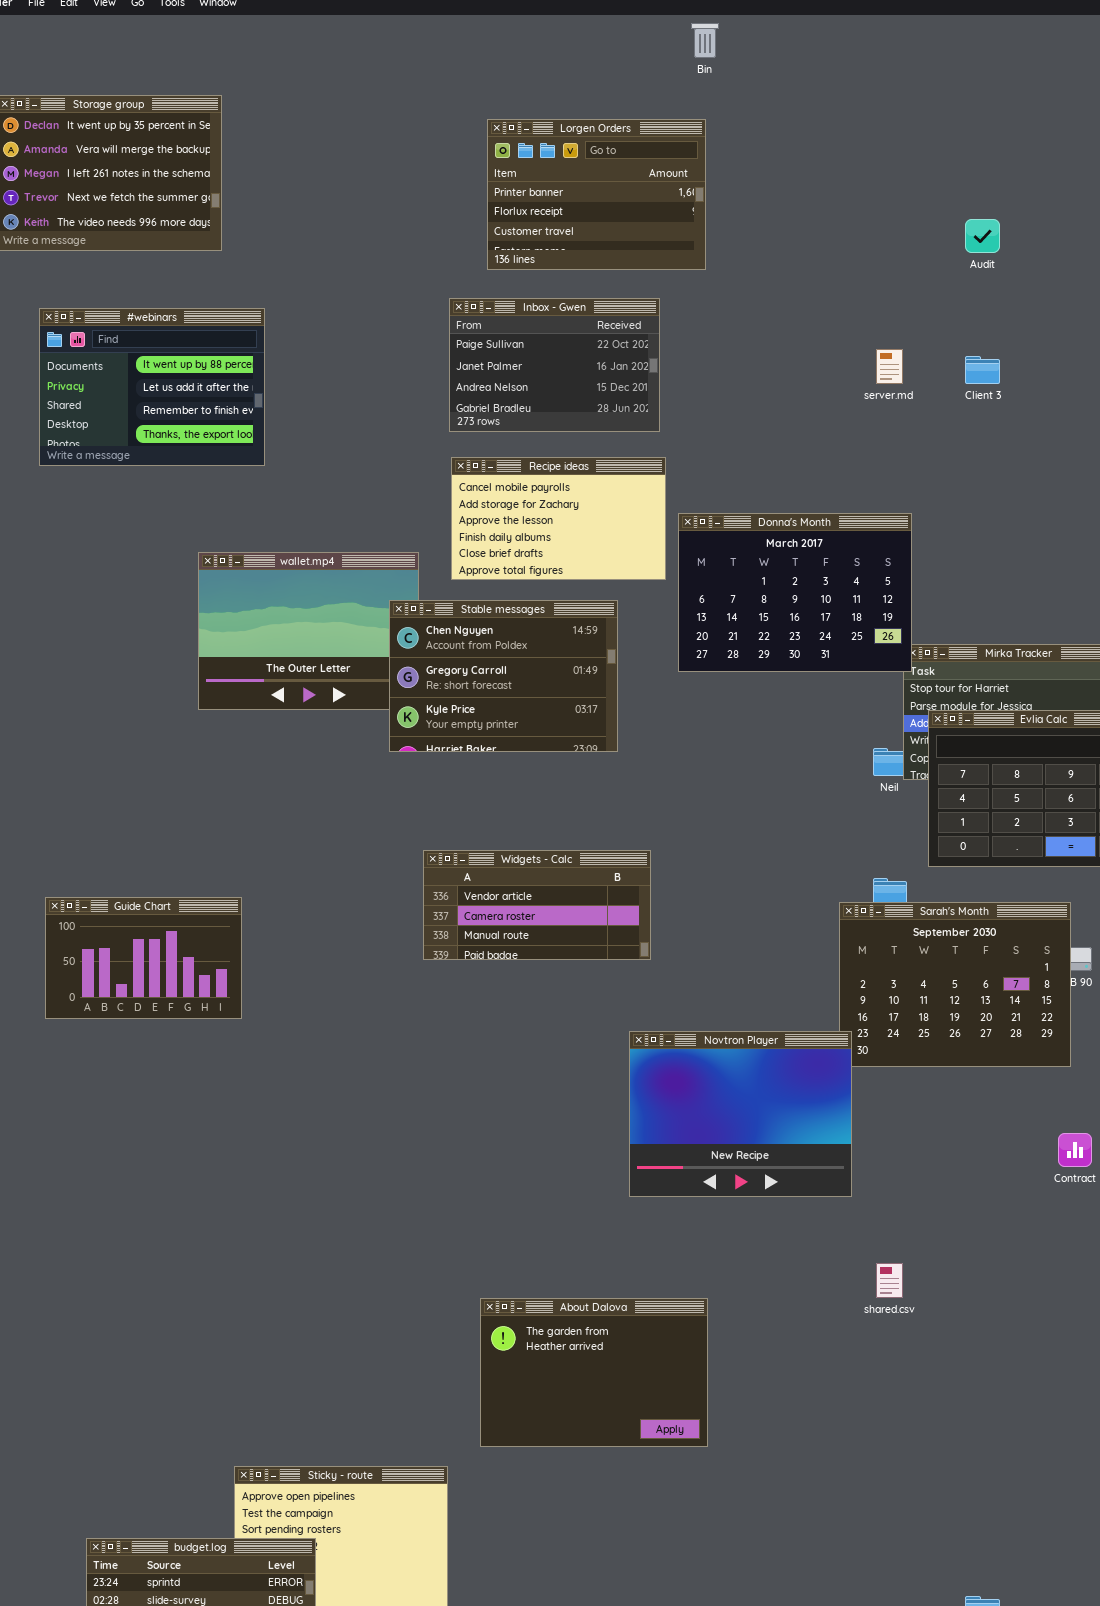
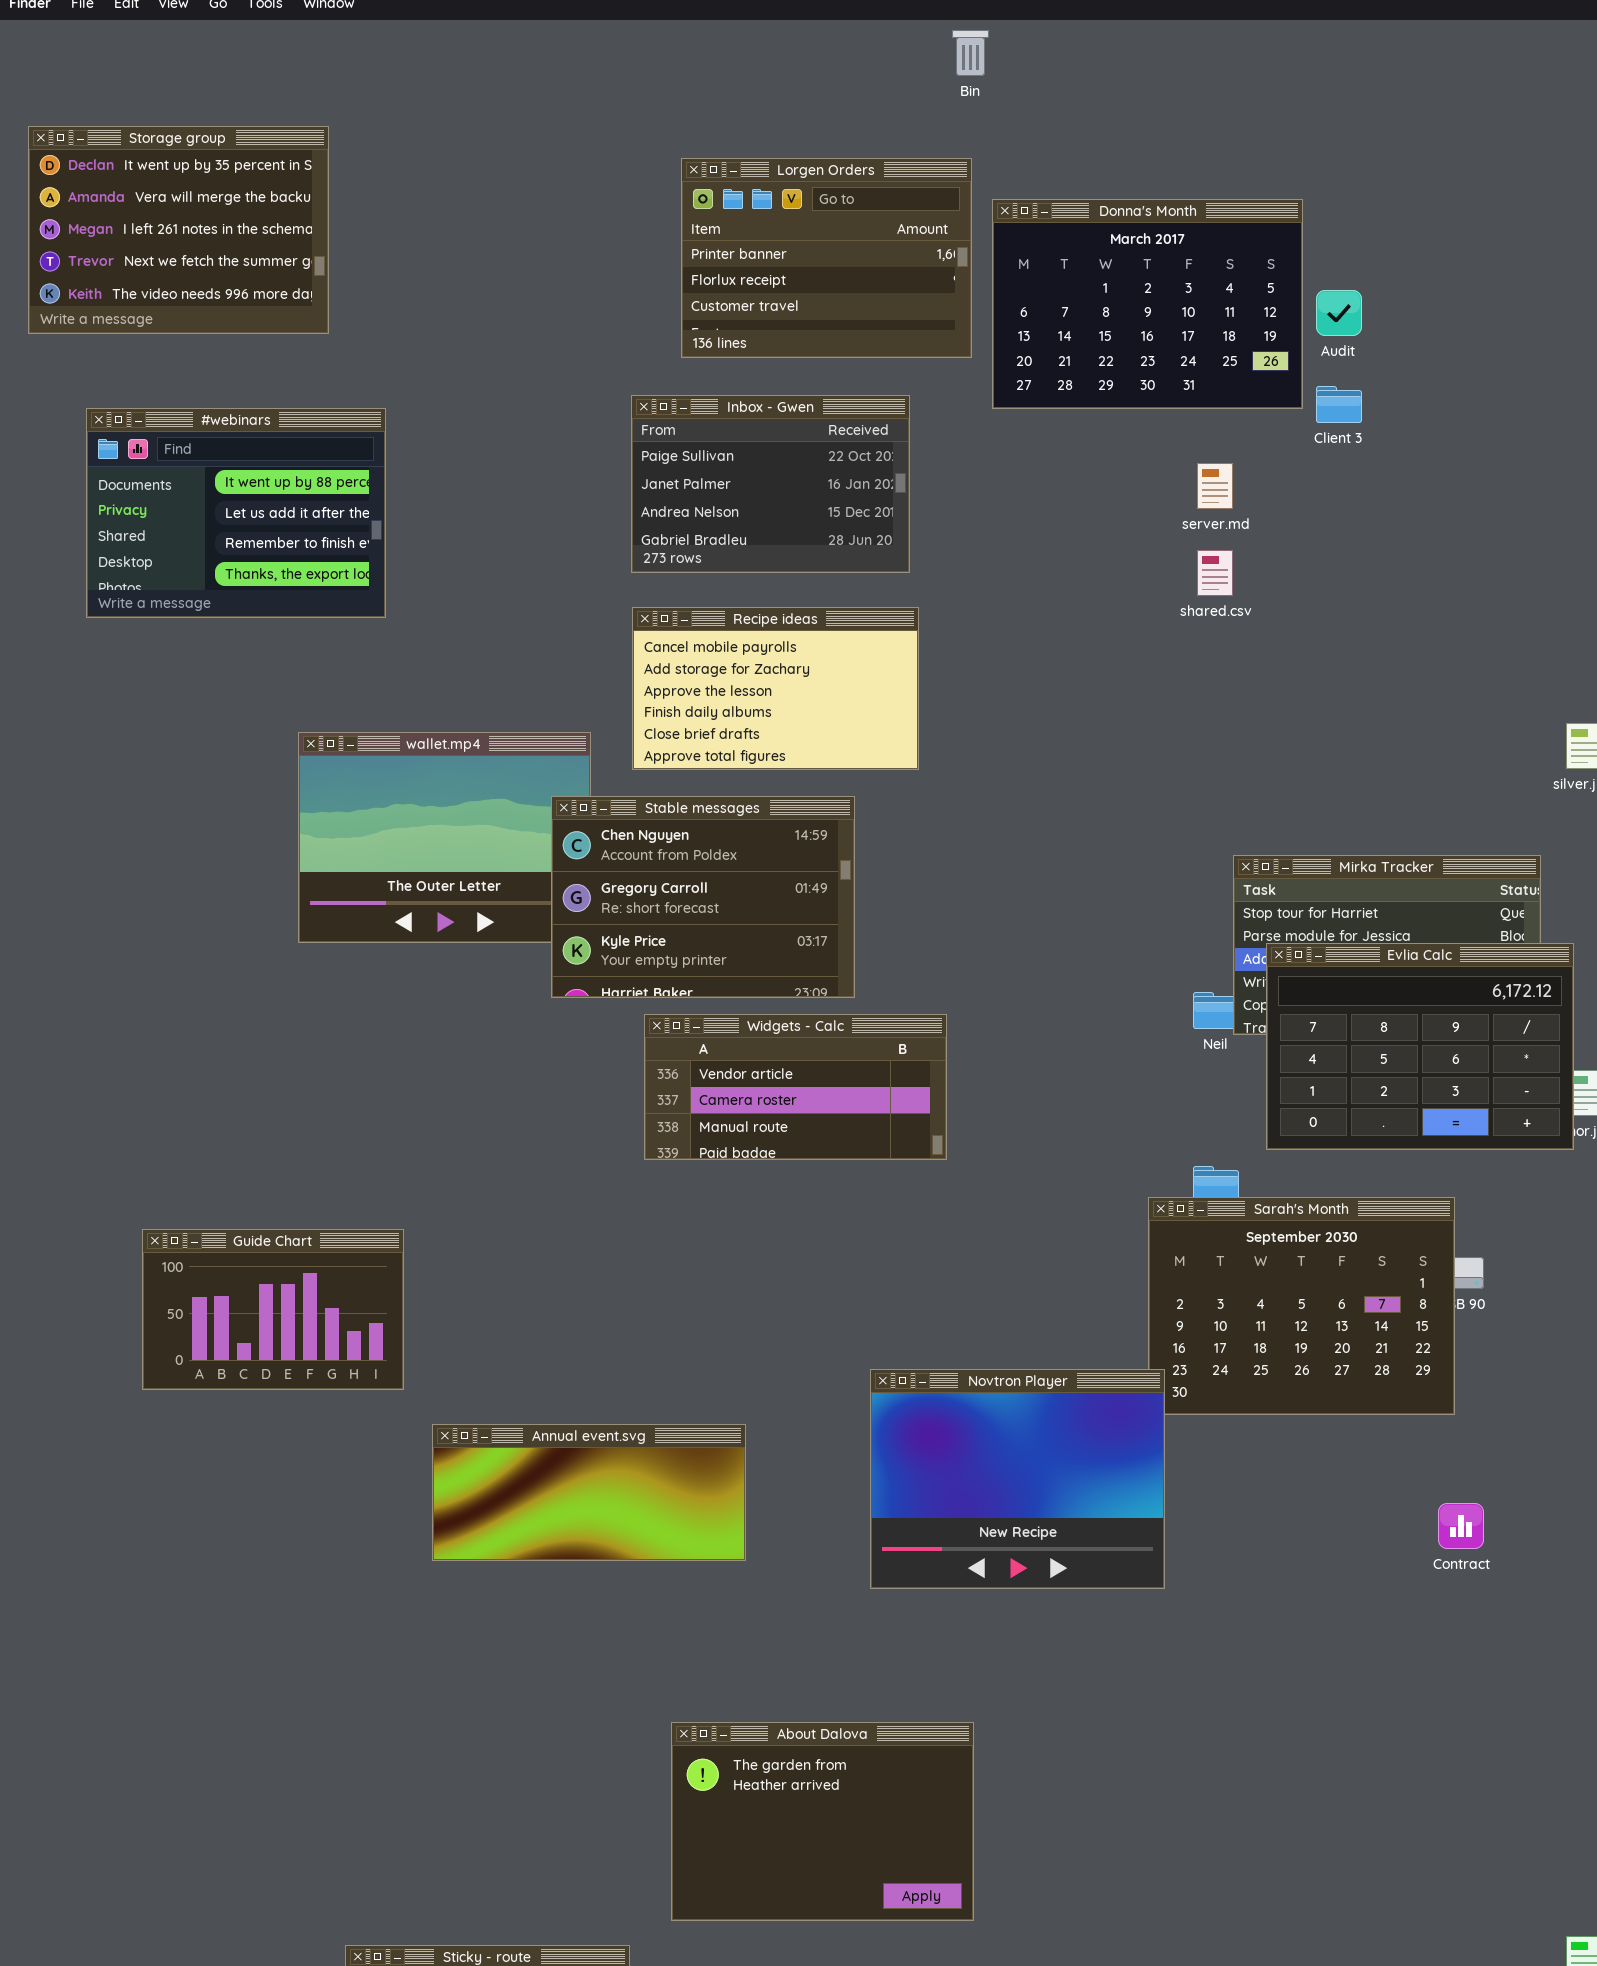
Client 3: [965,356,1000,384] -> [1316,386,1362,423], moved
Donna's Month: [678,513,912,672] -> [992,199,1303,409], moved
Widgets - Calc: [423,850,651,960] -> [644,1014,947,1160], moved
Guide Chart: [45,897,242,1019] -> [142,1229,404,1390], moved
Annual event.svg: none -> [432,1424,746,1561], opened
shared.csv: [876,1263,903,1298] -> [1197,550,1233,596], moved

